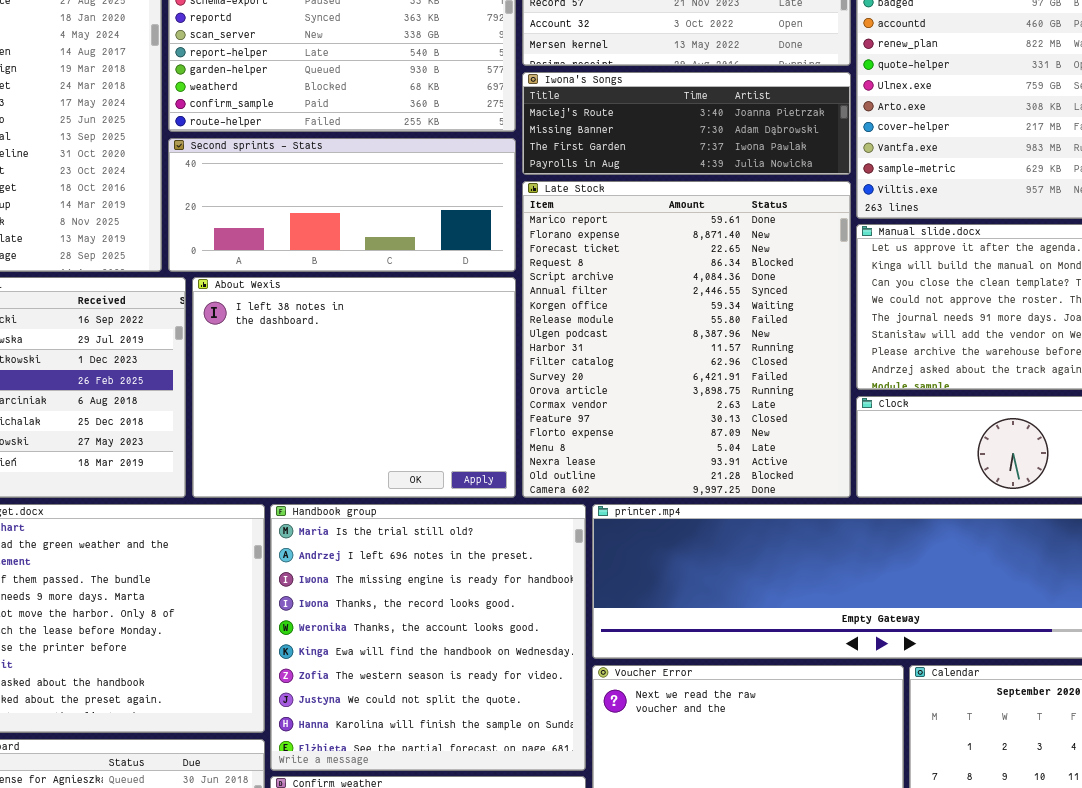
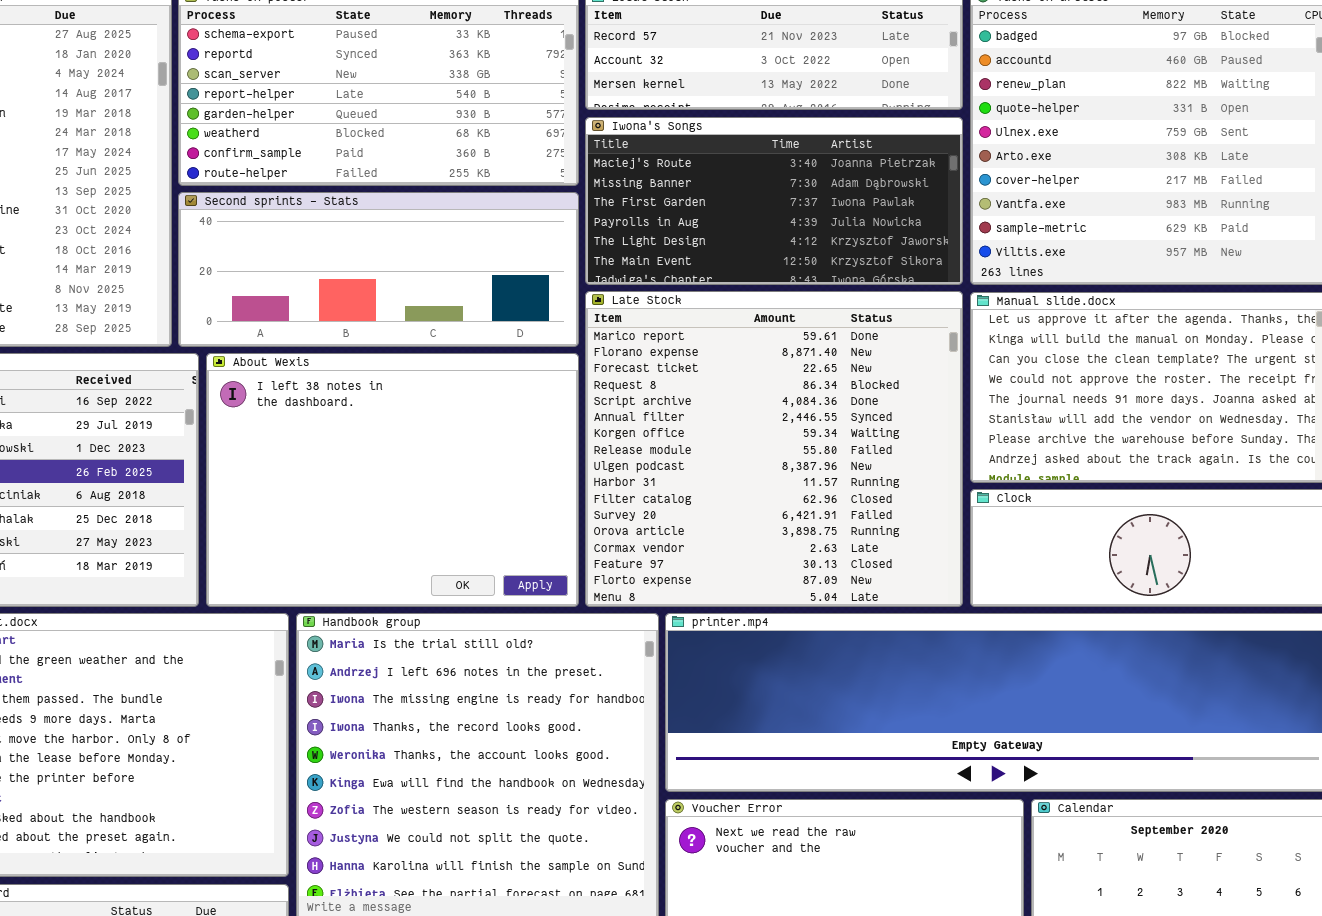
Iwona's Songs: [522,72,851,175] -> [585,117,963,285], resized
Late Stock: [522,181,851,498] -> [585,291,963,607], resized

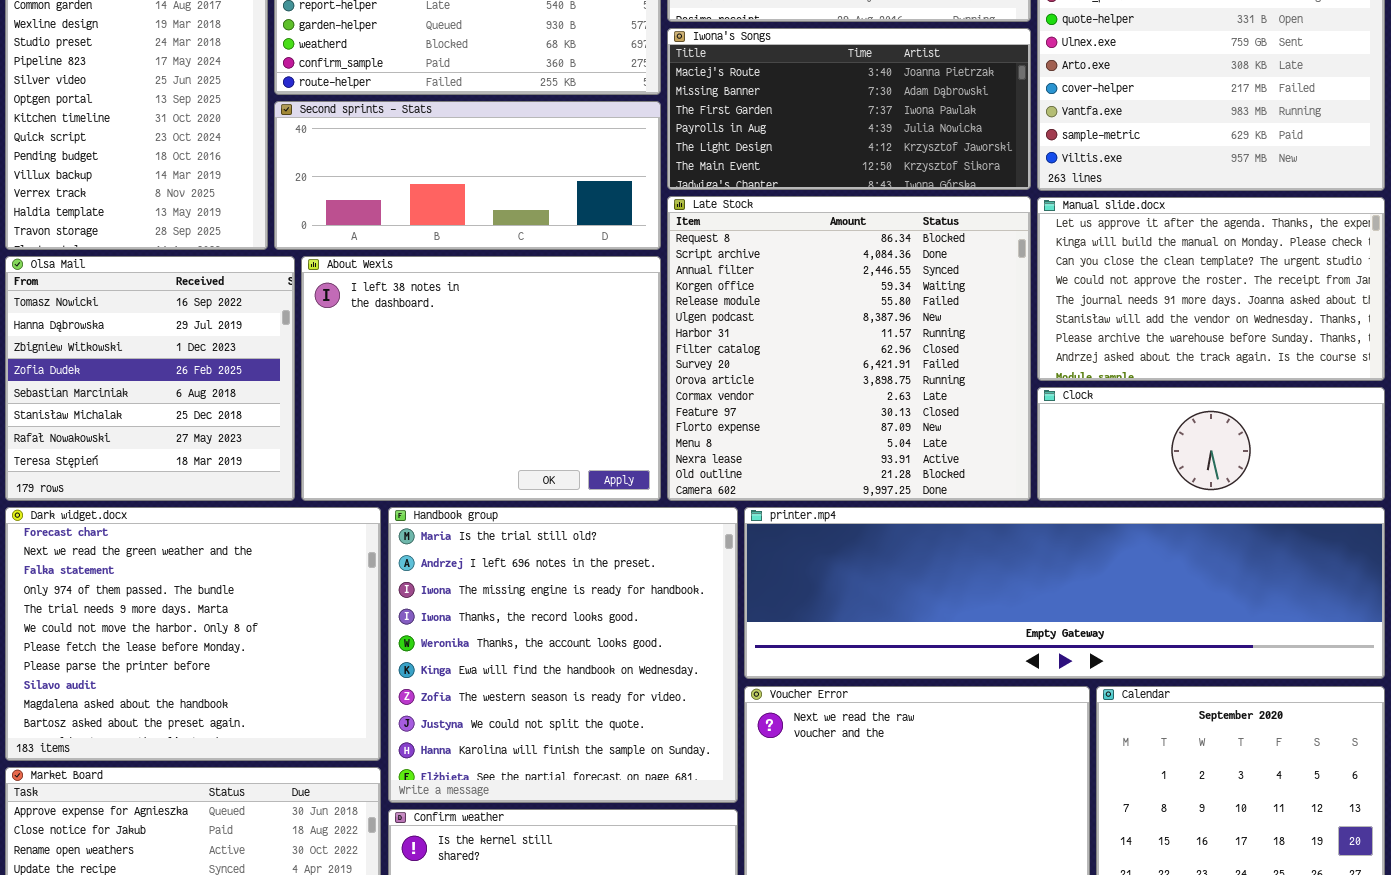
Late Stock: [585,291,963,607] -> [667,196,1031,501], scrolled down 3 rows

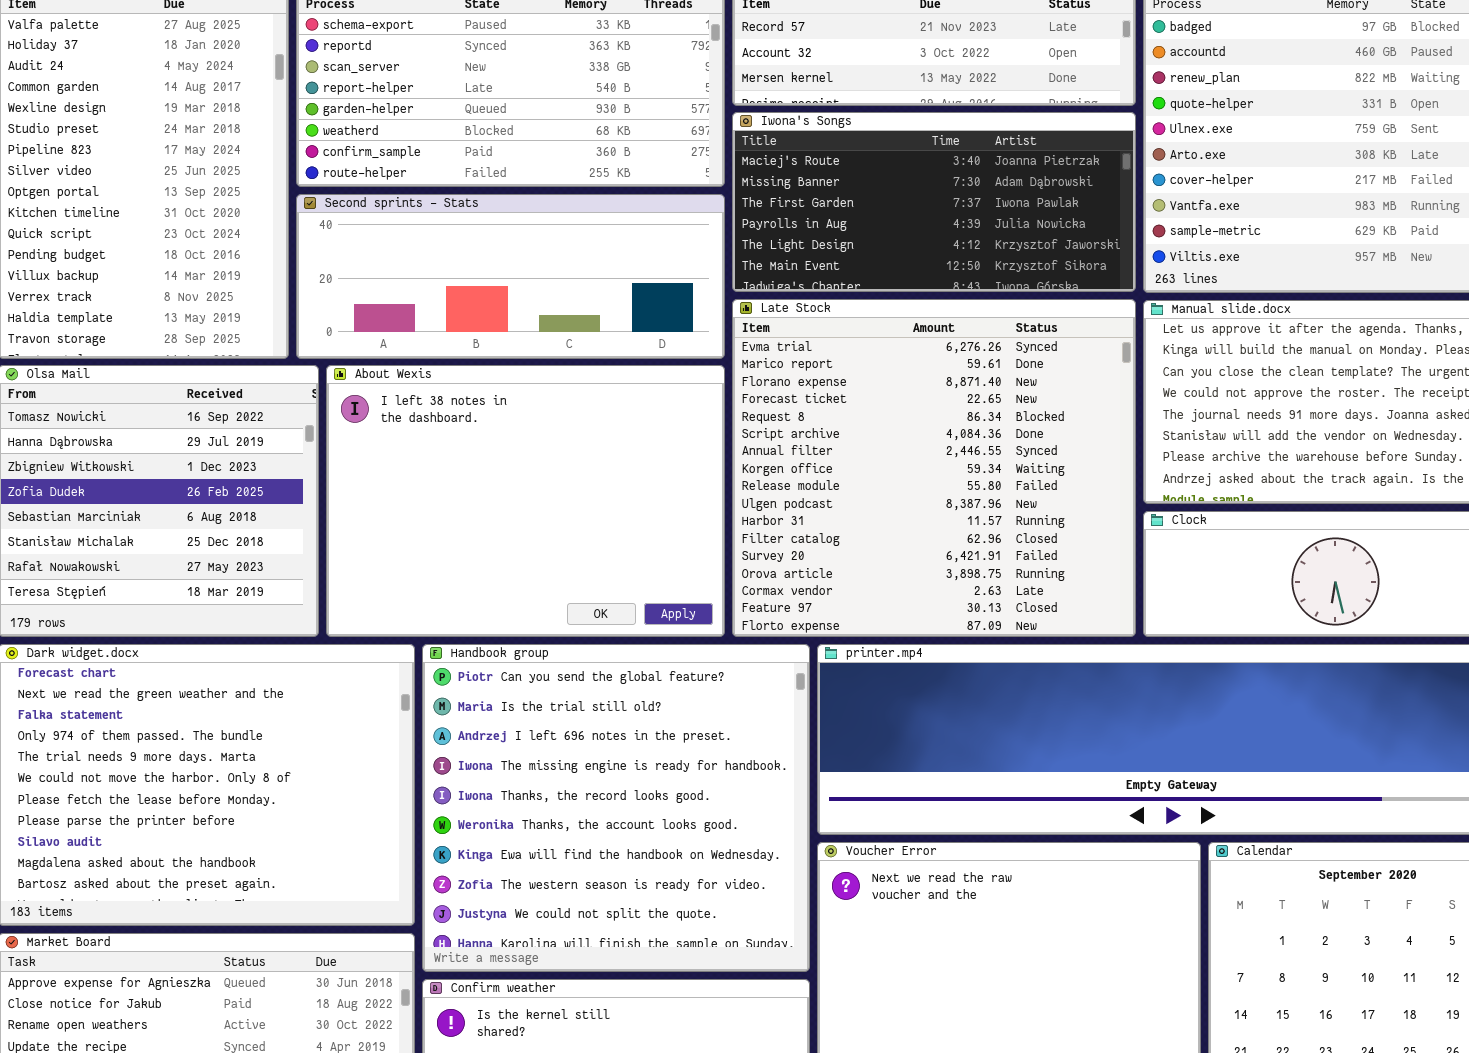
Late Stock: [667,196,1031,501] -> [732,299,1136,637], scrolled up 4 rows
Handbook group: [388,507,738,803] -> [422,644,810,972], scrolled up 1 row

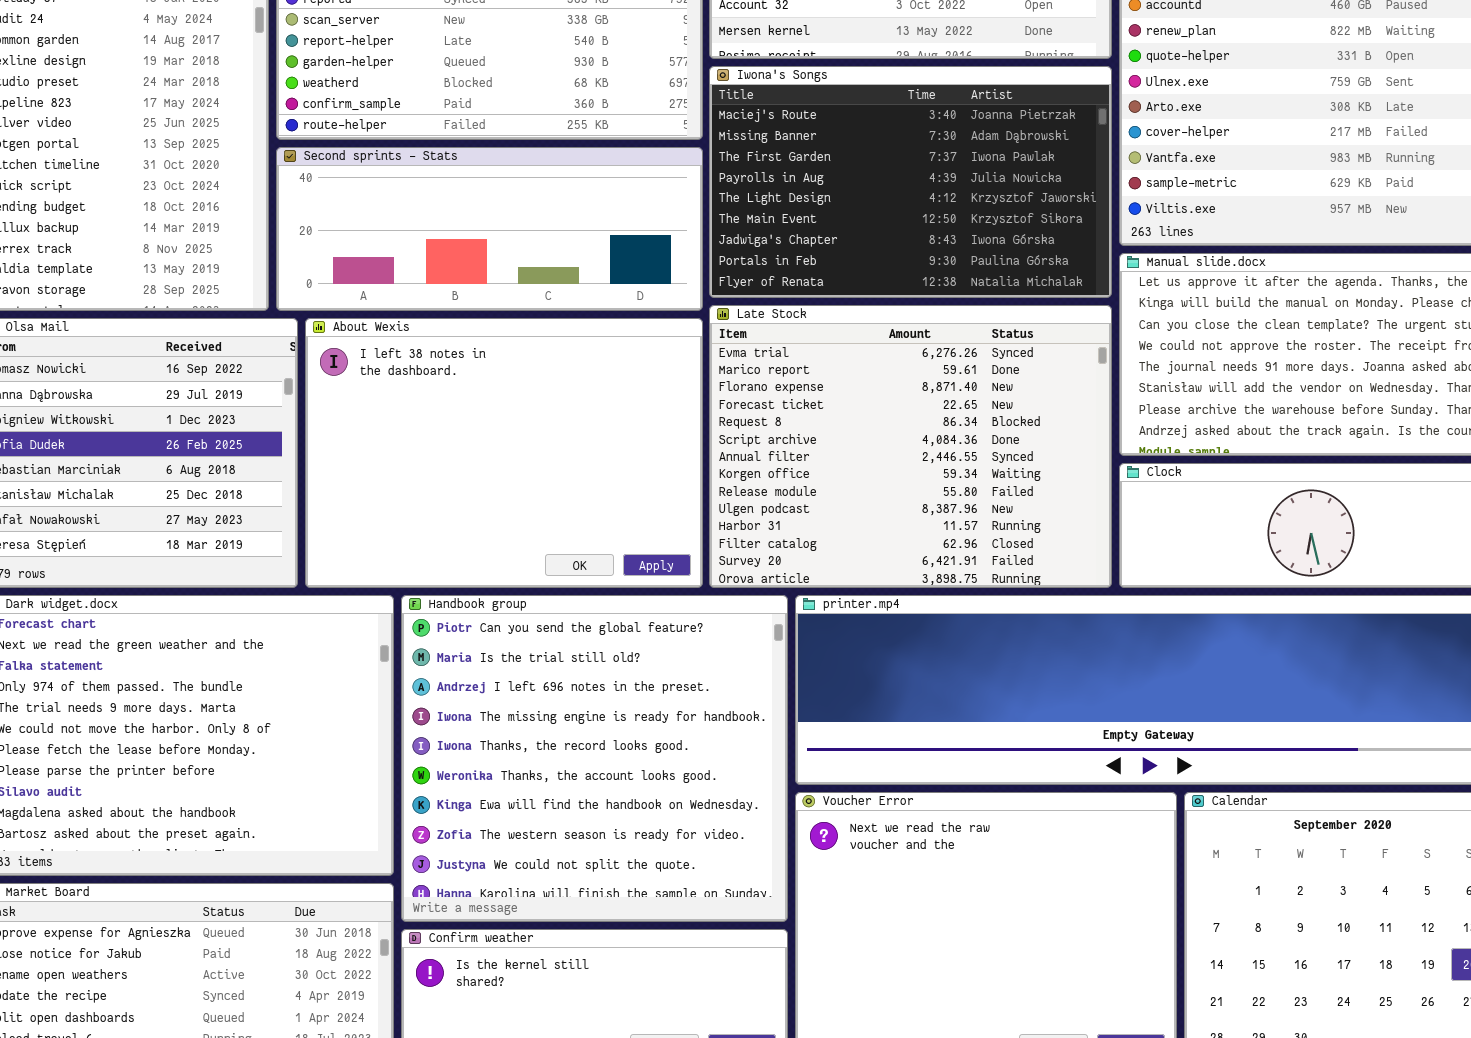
Iwona's Songs: [732,112,1136,292] -> [709,66,1112,298], resized
Late Stock: [732,299,1136,637] -> [709,305,1112,588], resized

